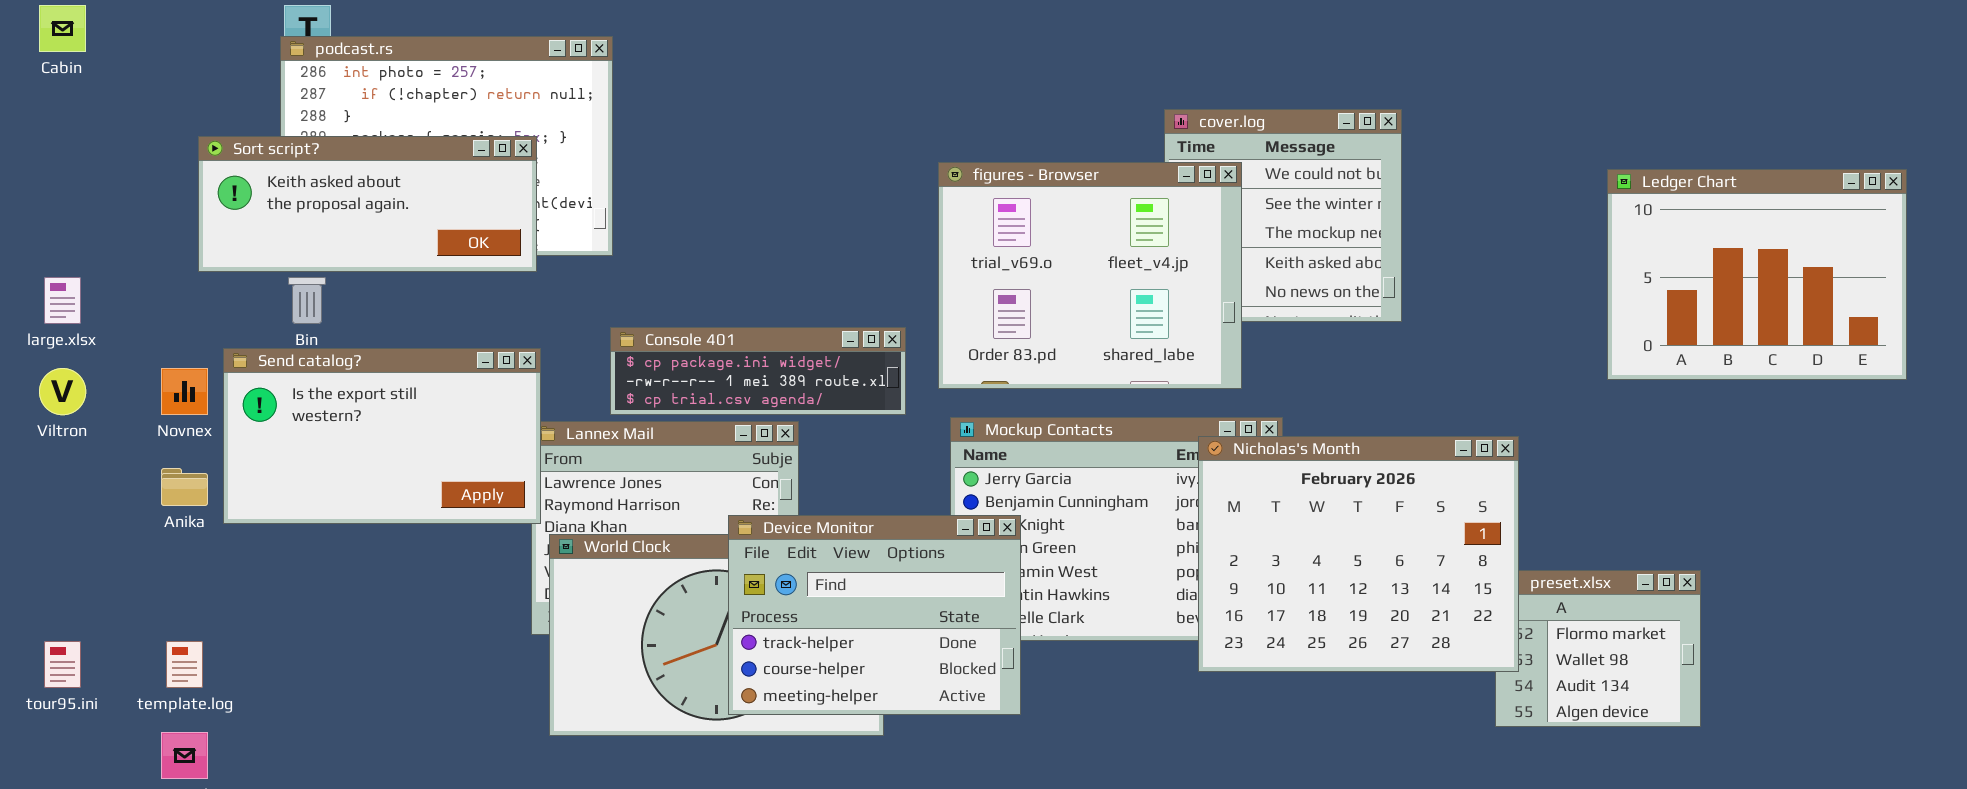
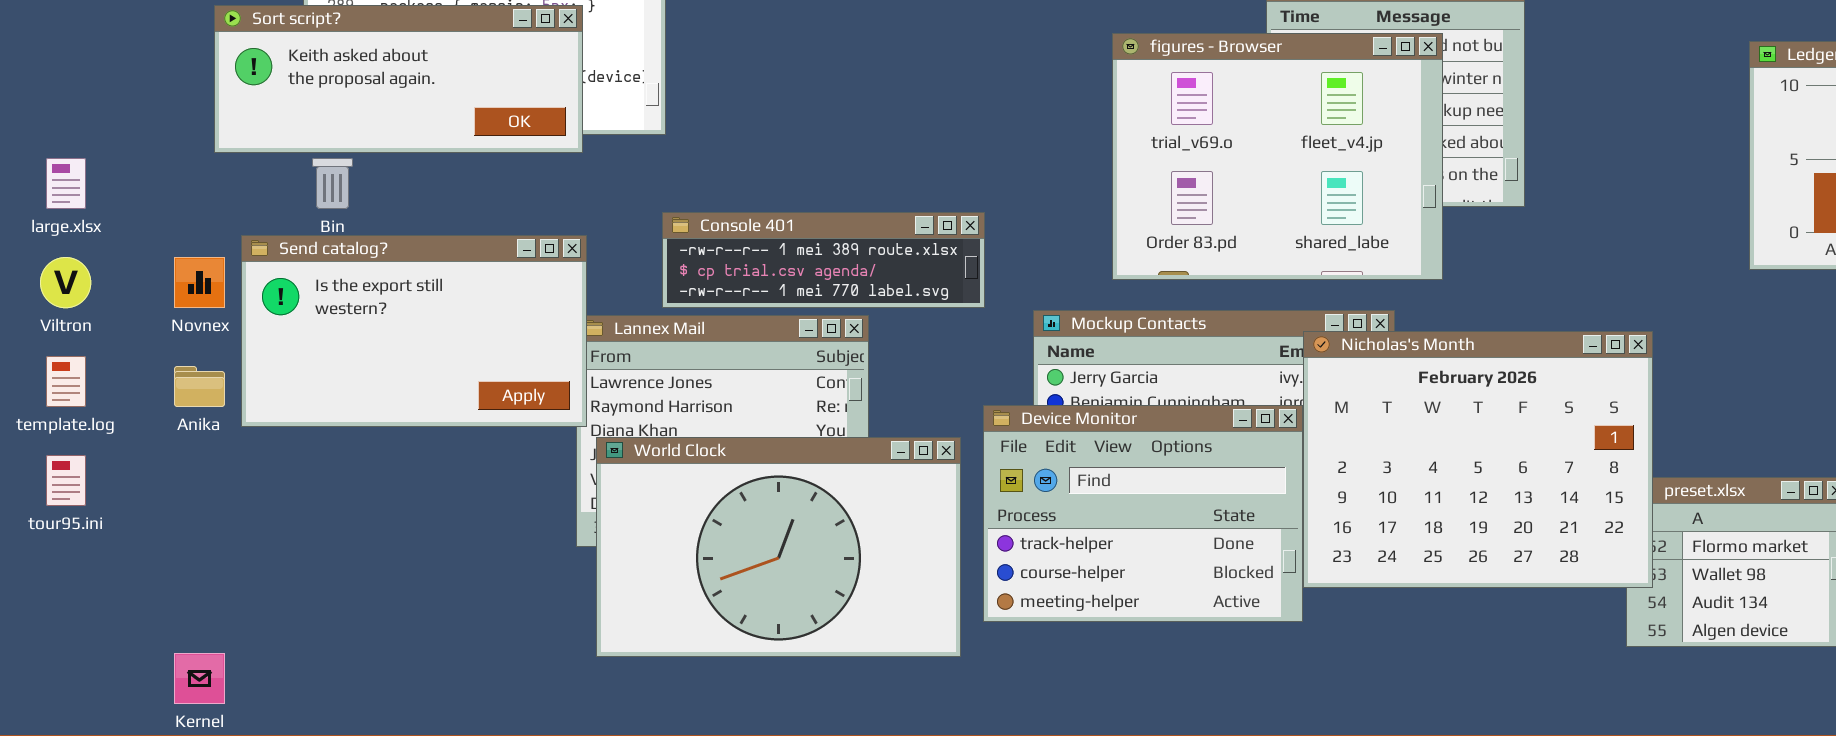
figures - Browser: [938,162,1242,389] -> [1112,33,1443,280], moved
Console 401: [610,327,906,415] -> [662,212,985,308], scrolled down 1 row
Device Monitor: [728,515,1021,715] -> [983,405,1303,622], moved
tour95.ini: [44,641,81,688] -> [46,455,86,506], moved
template.log: [166,641,203,688] -> [46,356,86,407], moved

